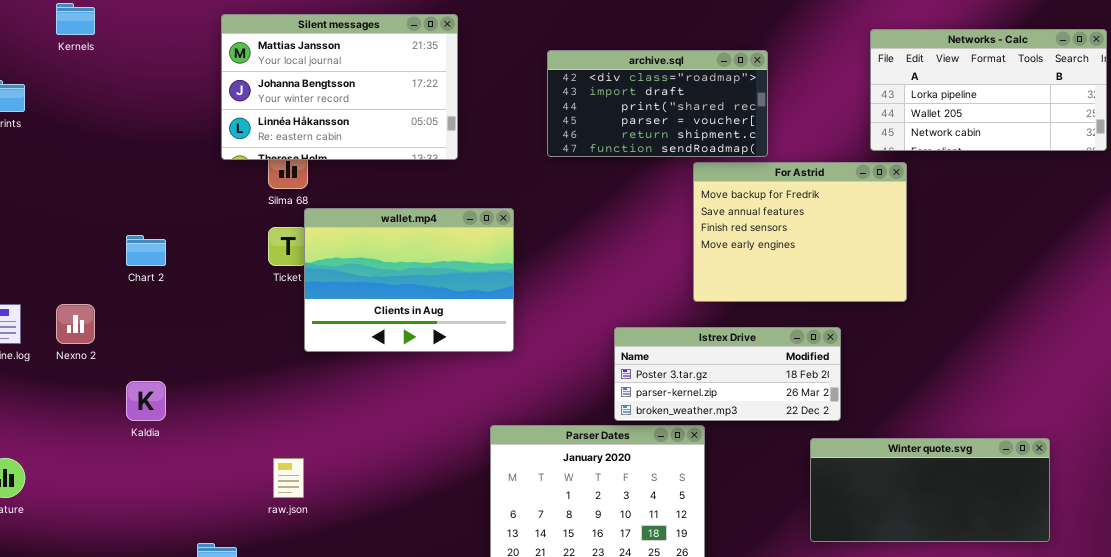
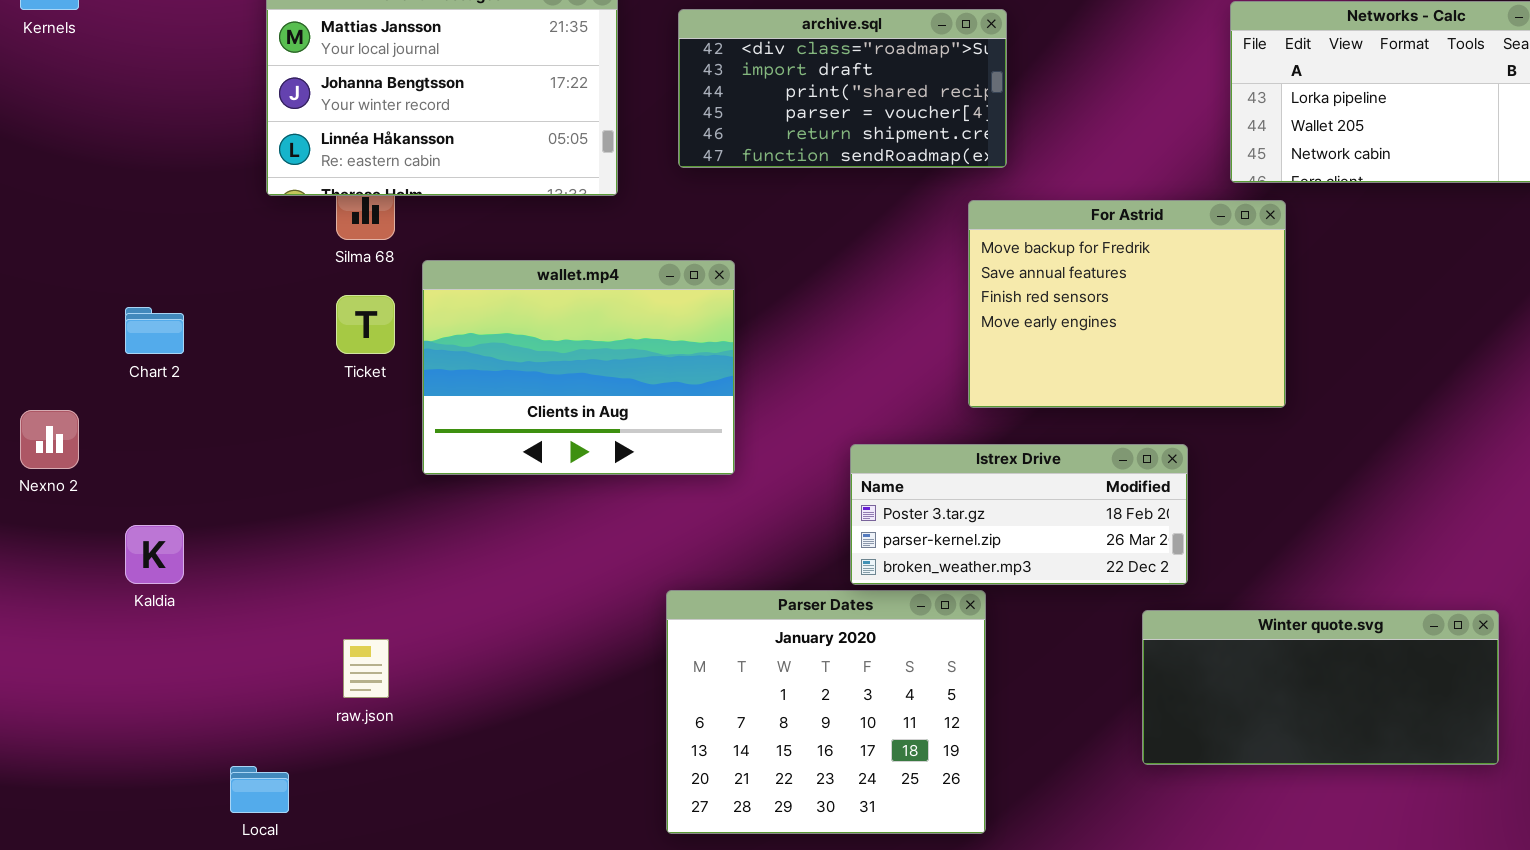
archive.sql: [547,50,768,157] -> [678,9,1007,168], moved
wallet.mp4: [304,208,514,352] -> [422,260,735,475], moved

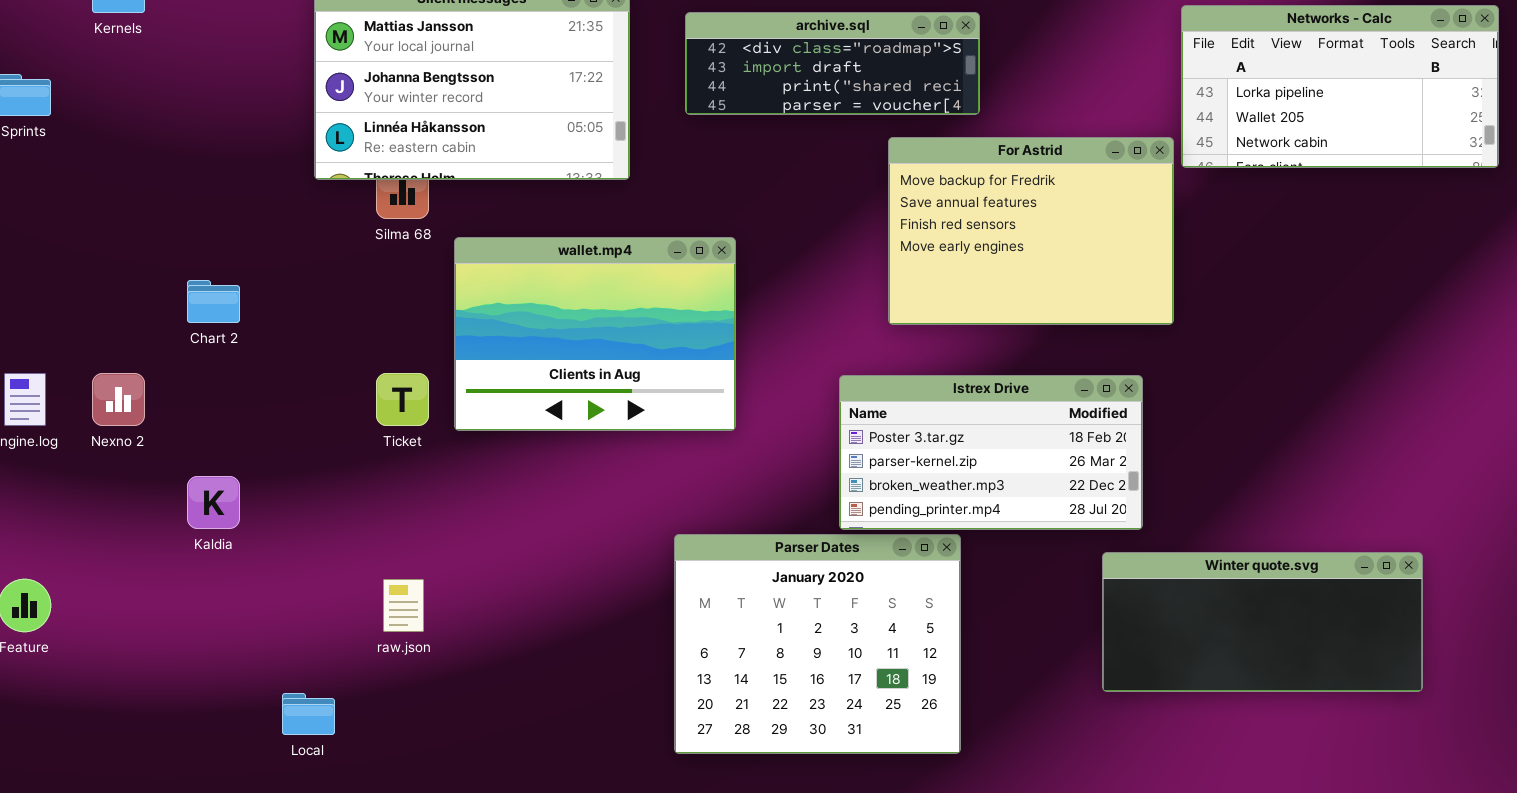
archive.sql: [678,9,1007,168] -> [685,12,980,115], resized
For Astrid: [968,200,1286,408] -> [888,137,1174,325], moved
Ticket: [336,295,395,354] -> [376,373,429,426], moved
Istrex Drive: [850,444,1188,585] -> [839,375,1143,530], resized

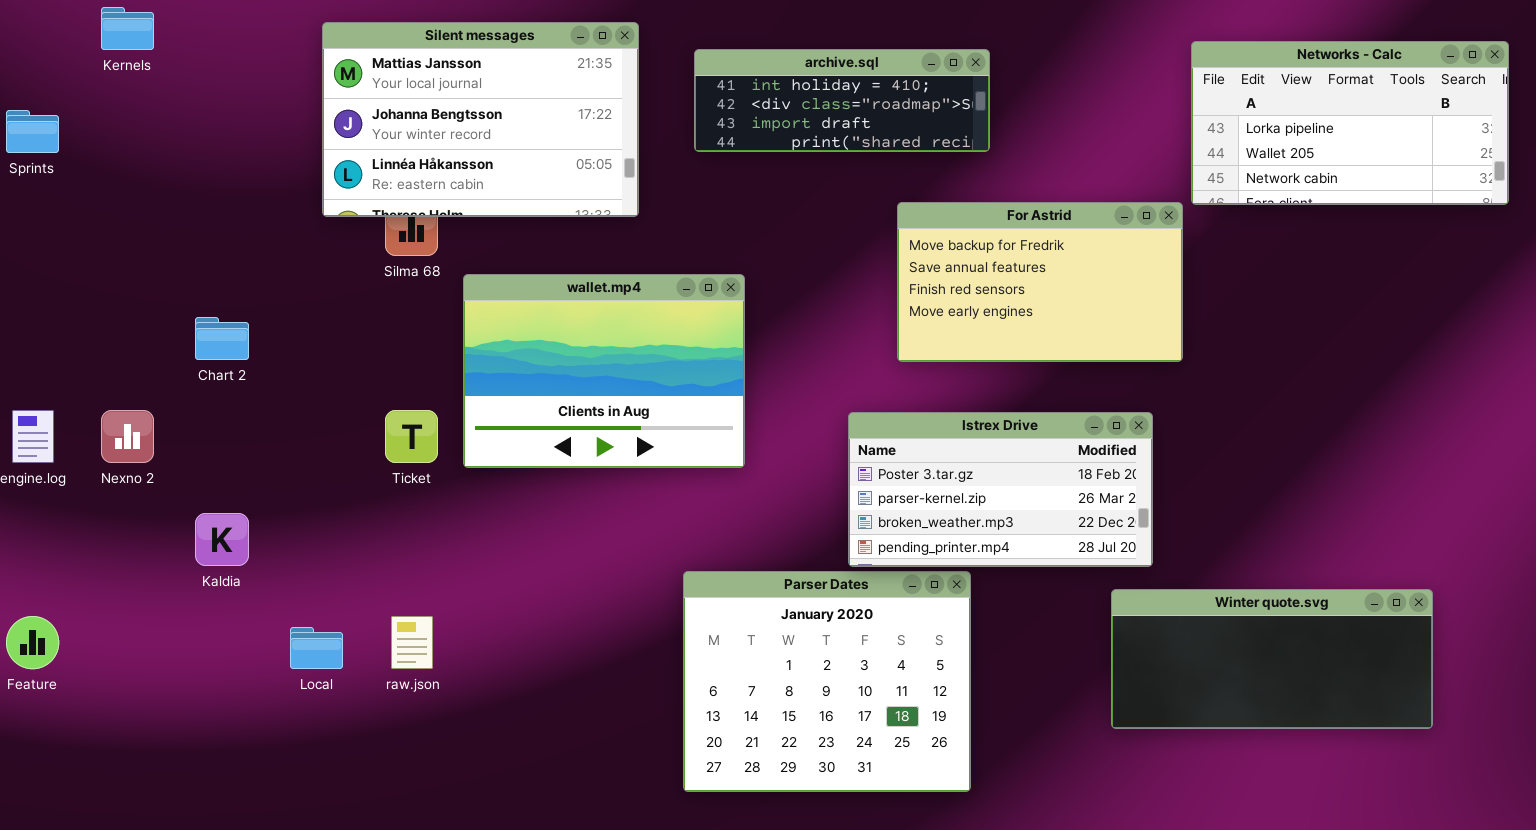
archive.sql: [685,12,980,115] -> [694,49,990,152], scrolled up 1 row
For Astrid: [888,137,1174,325] -> [897,202,1183,362], resized
Local: [282,693,335,735] -> [290,627,343,669], moved

